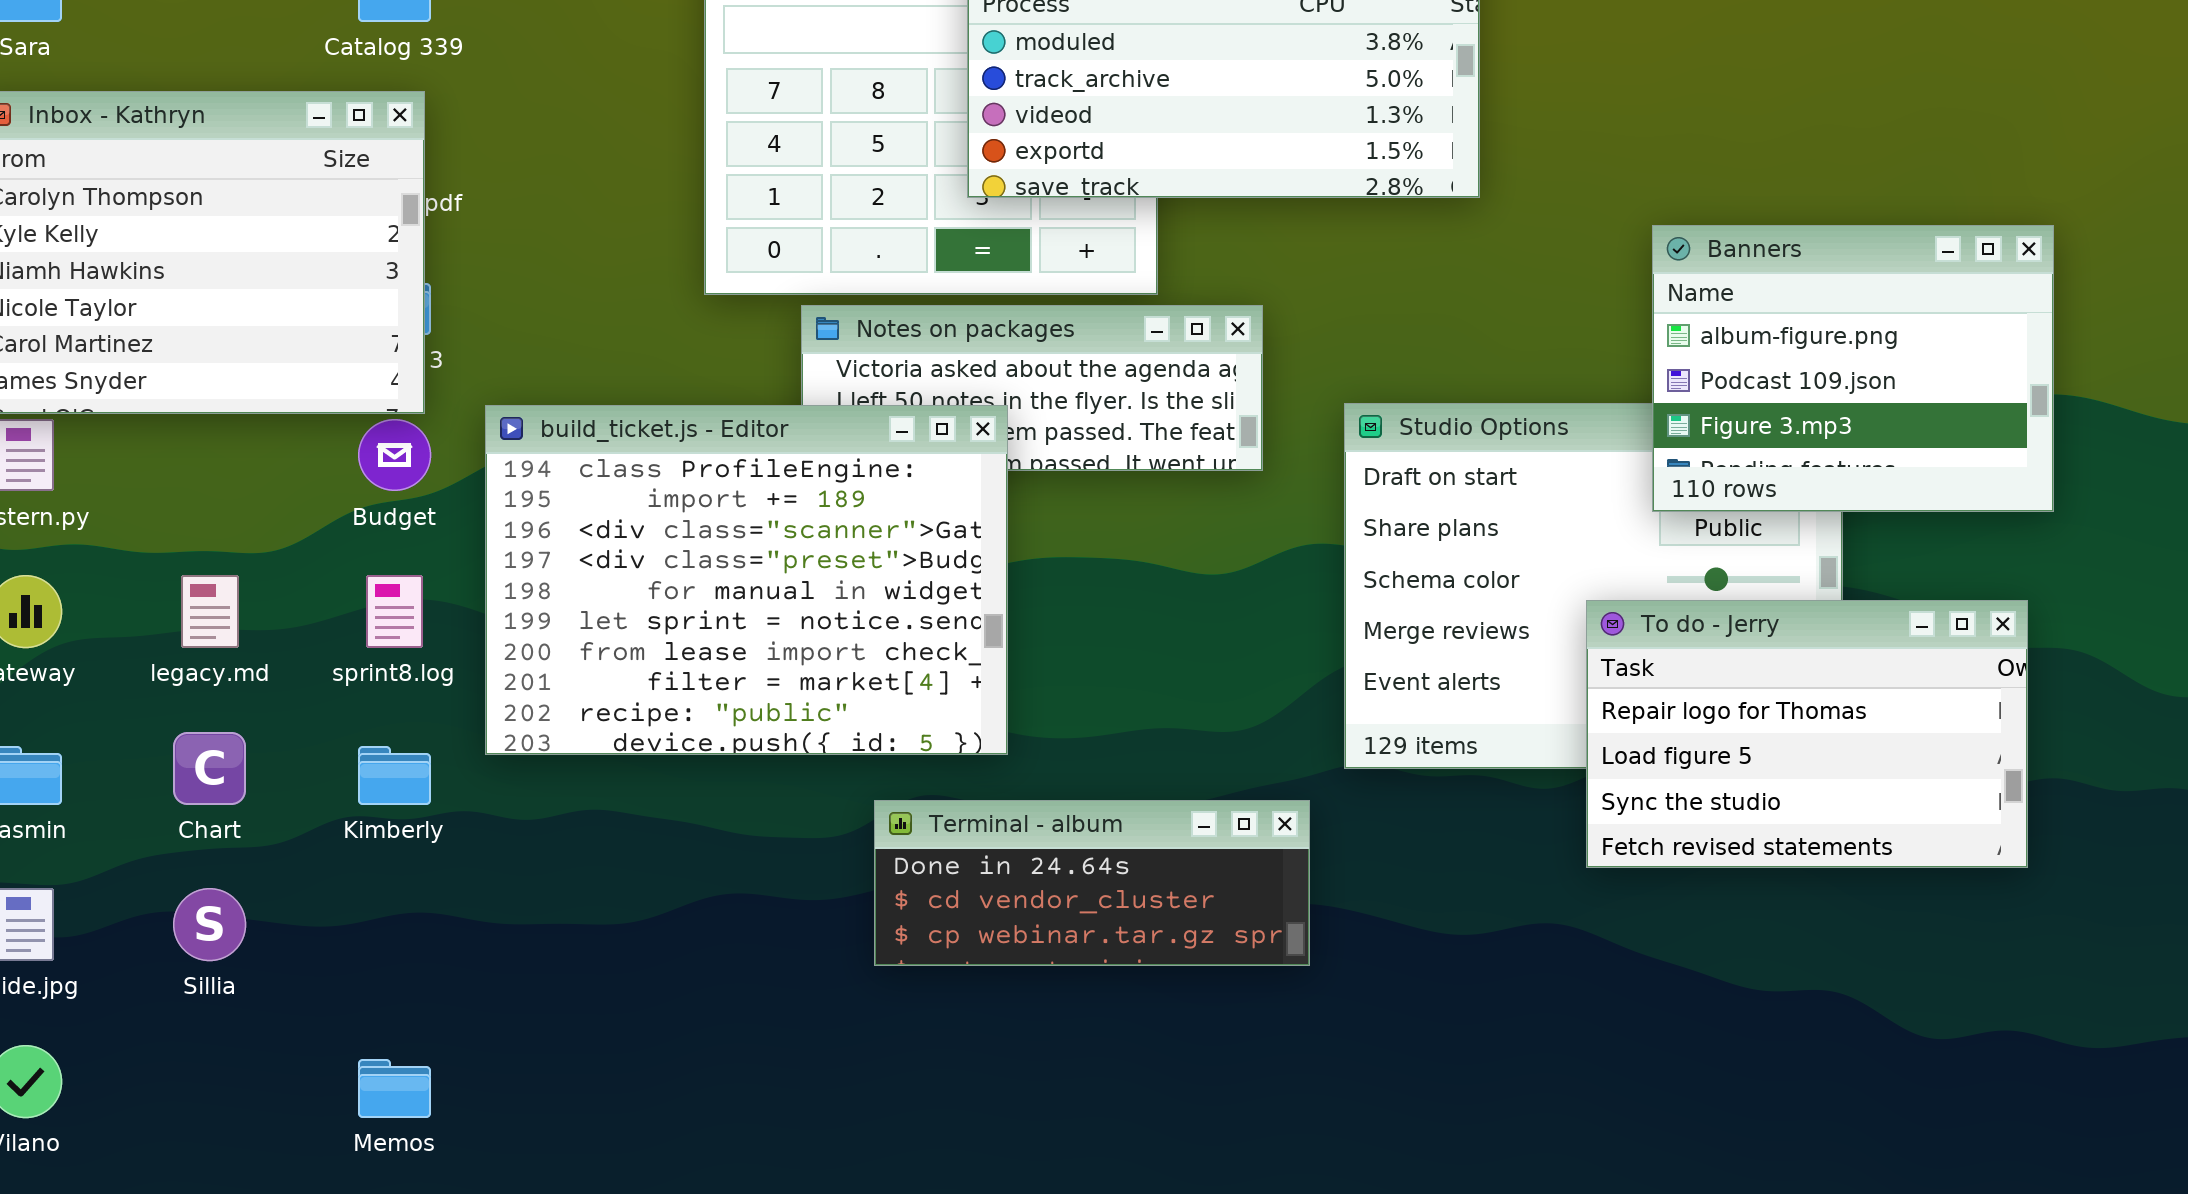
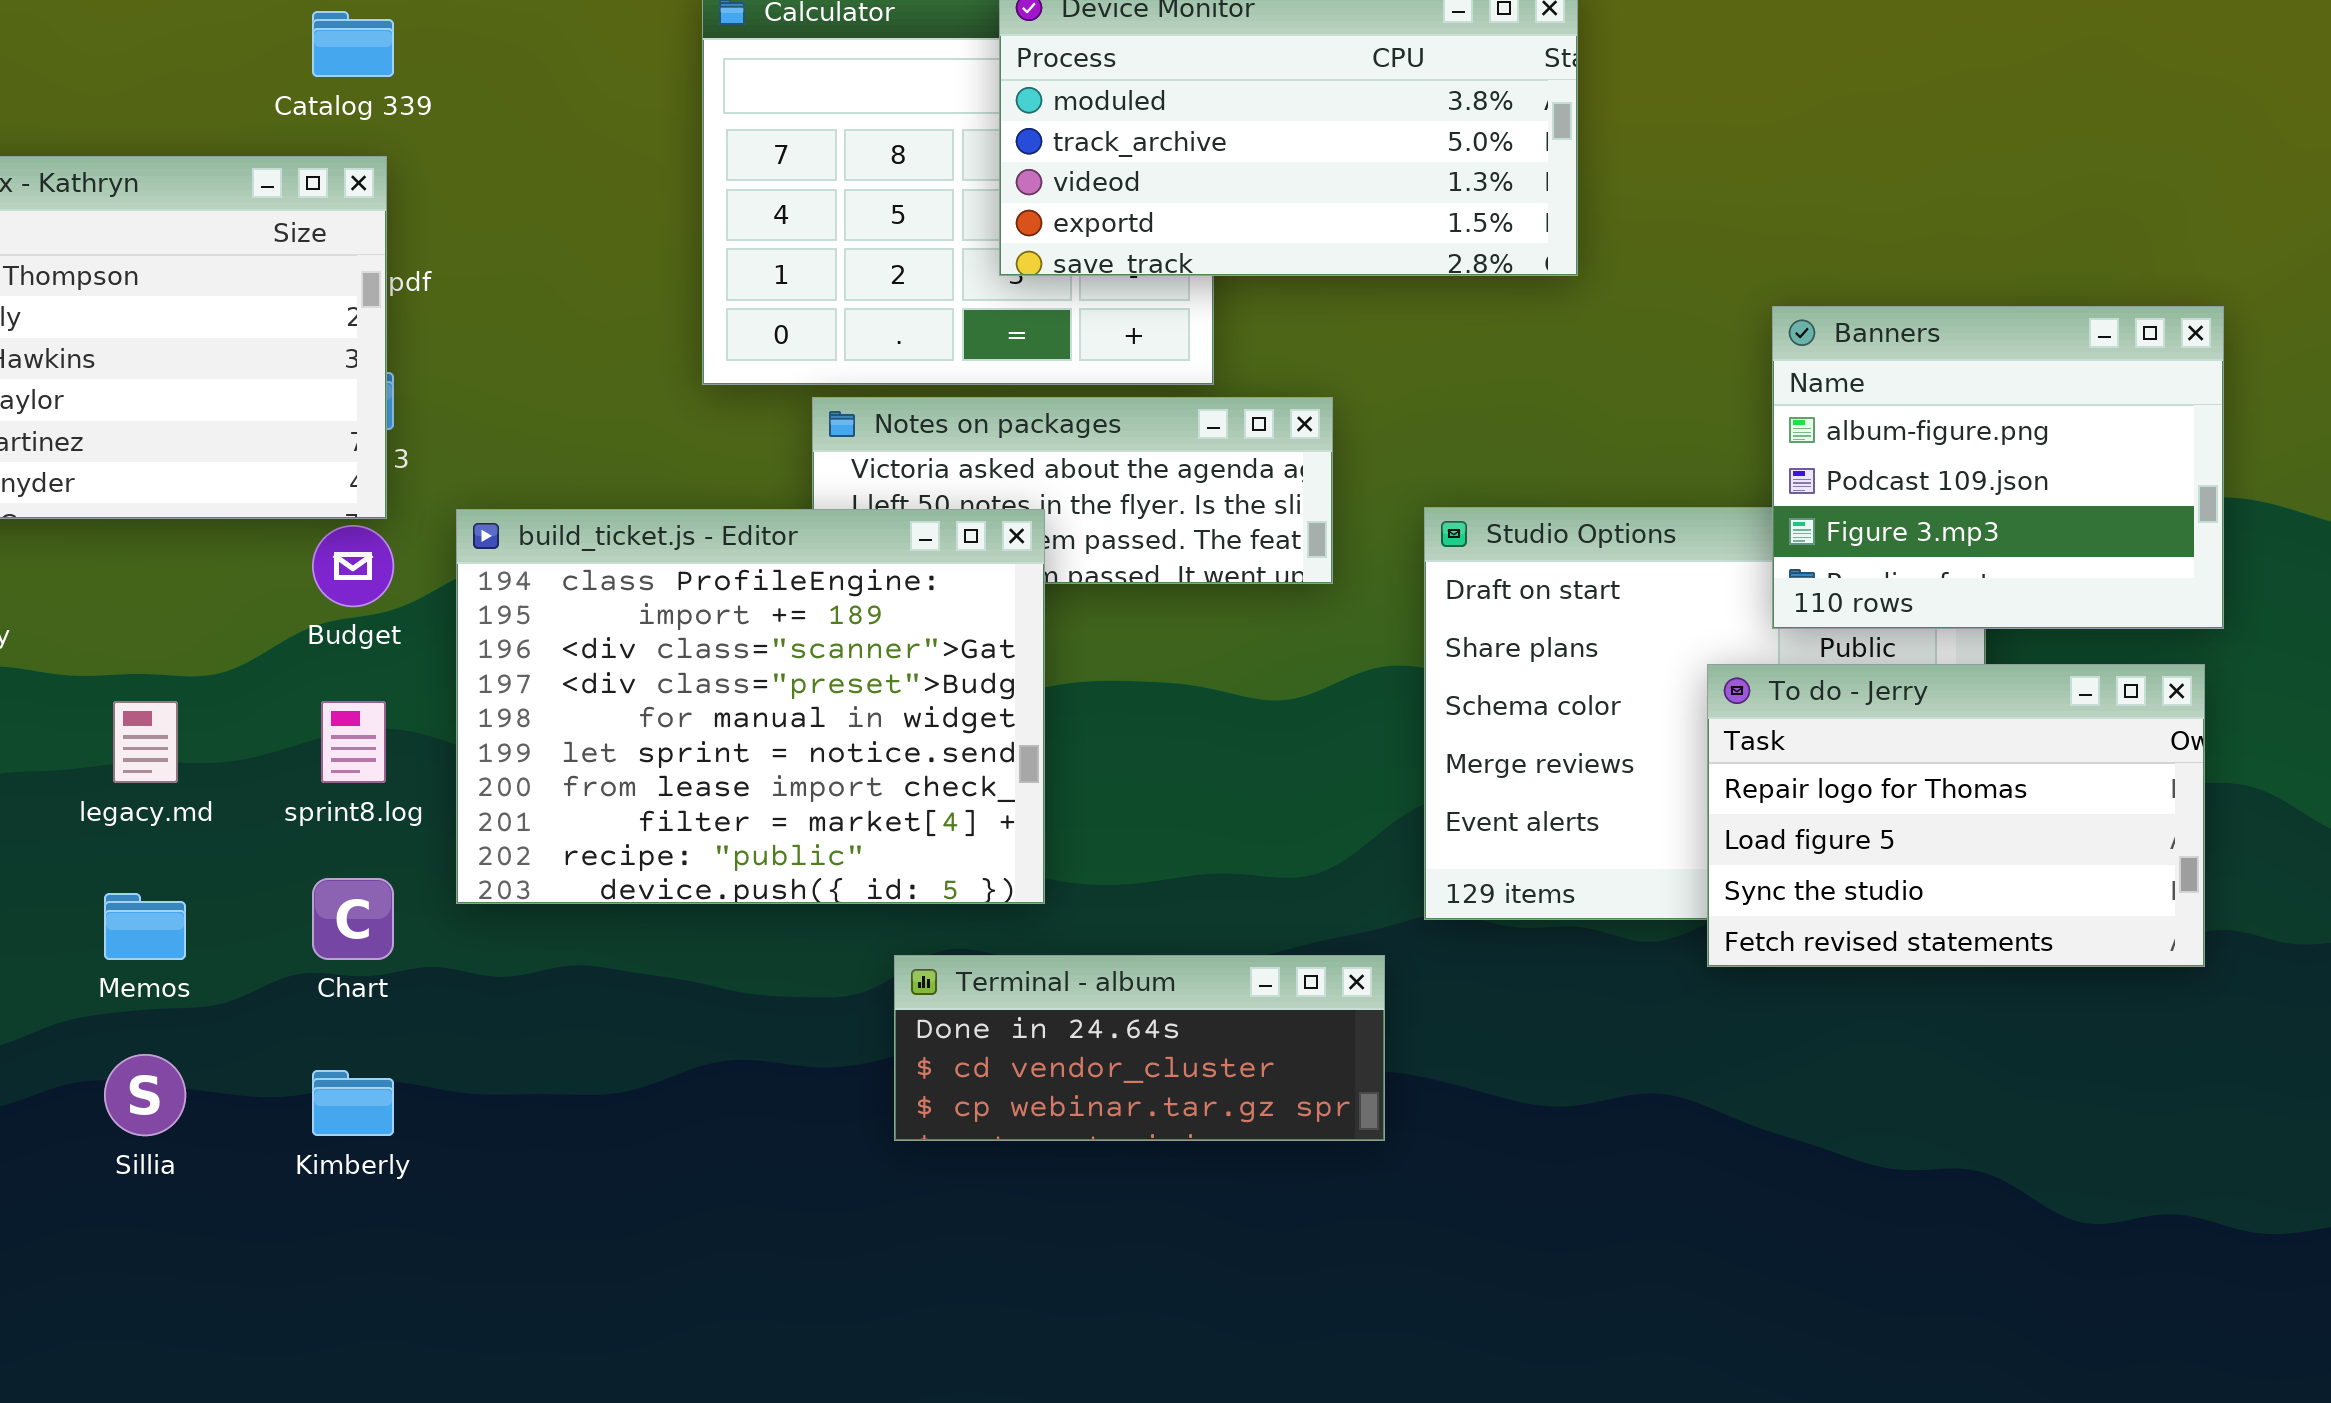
To do - Jerry: [1586,600,2028,868] -> [1707,664,2205,967], moved
Chart: [173,732,246,805] -> [312,878,394,960], moved
Kimberly: [358,746,431,805] -> [312,1070,394,1136], moved
Memos: [358,1059,431,1118] -> [104,893,186,960], moved

